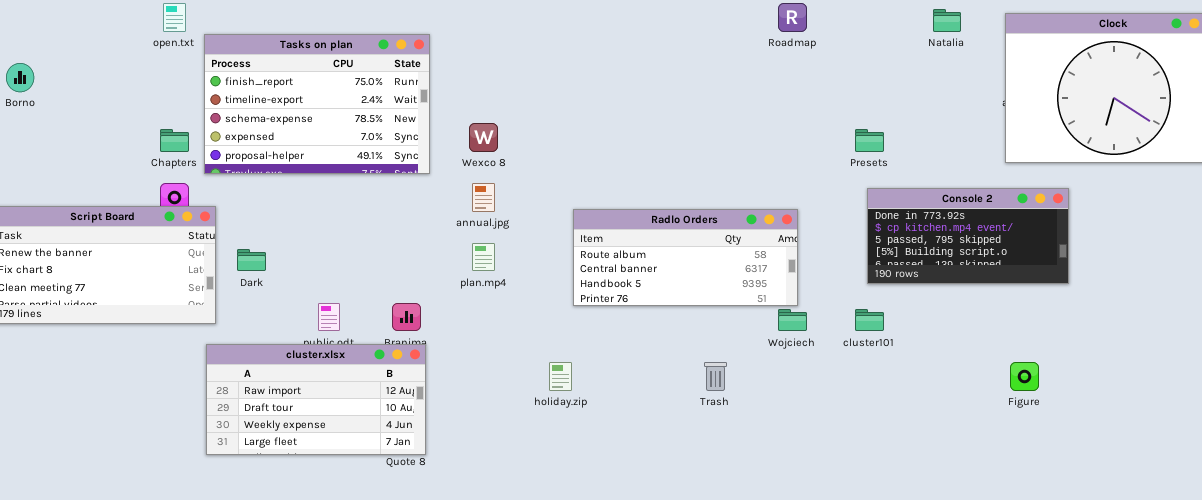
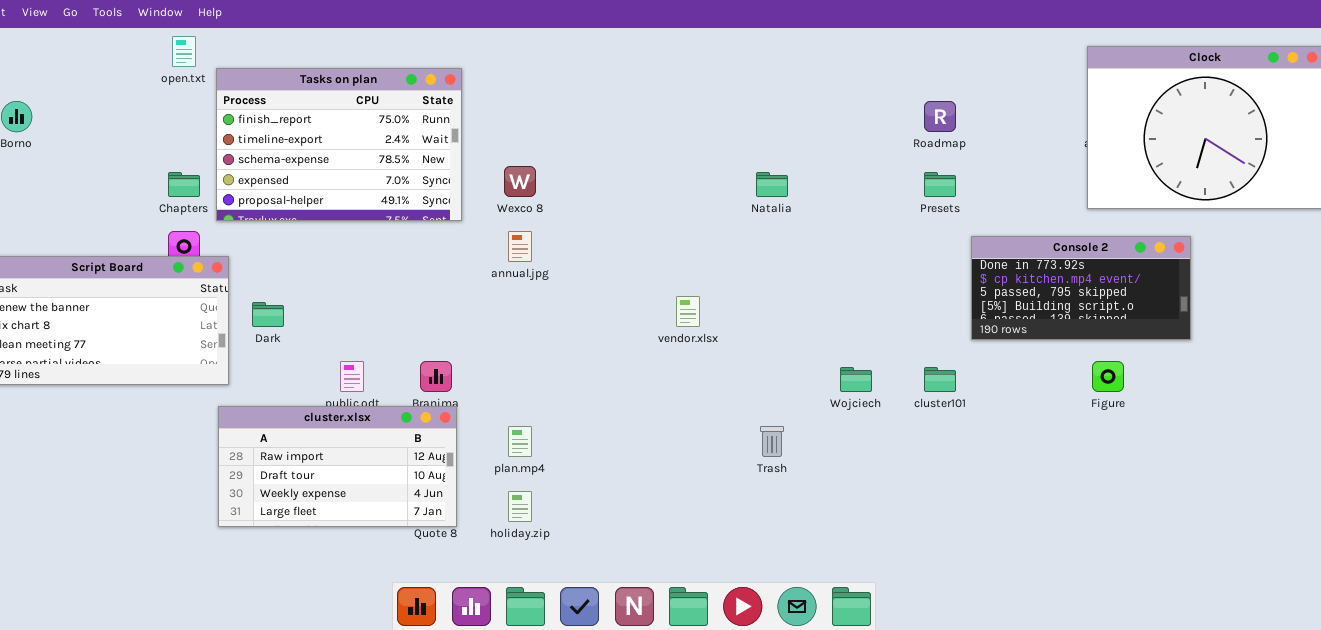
Roadmap: [778,3,807,32] -> [924,101,956,132], moved
Natalia: [933,9,961,32] -> [756,172,788,197], moved
Console 2: [867,188,1069,284] -> [971,236,1191,340], moved
Radlo Orders: [573,209,798,306] -> none, closed
plan.mp4: [472,243,495,271] -> [508,426,532,457], moved
holiday.zip: [549,362,572,391] -> [508,491,532,522], moved
Figure: [1010,362,1039,391] -> [1092,361,1124,392], moved

